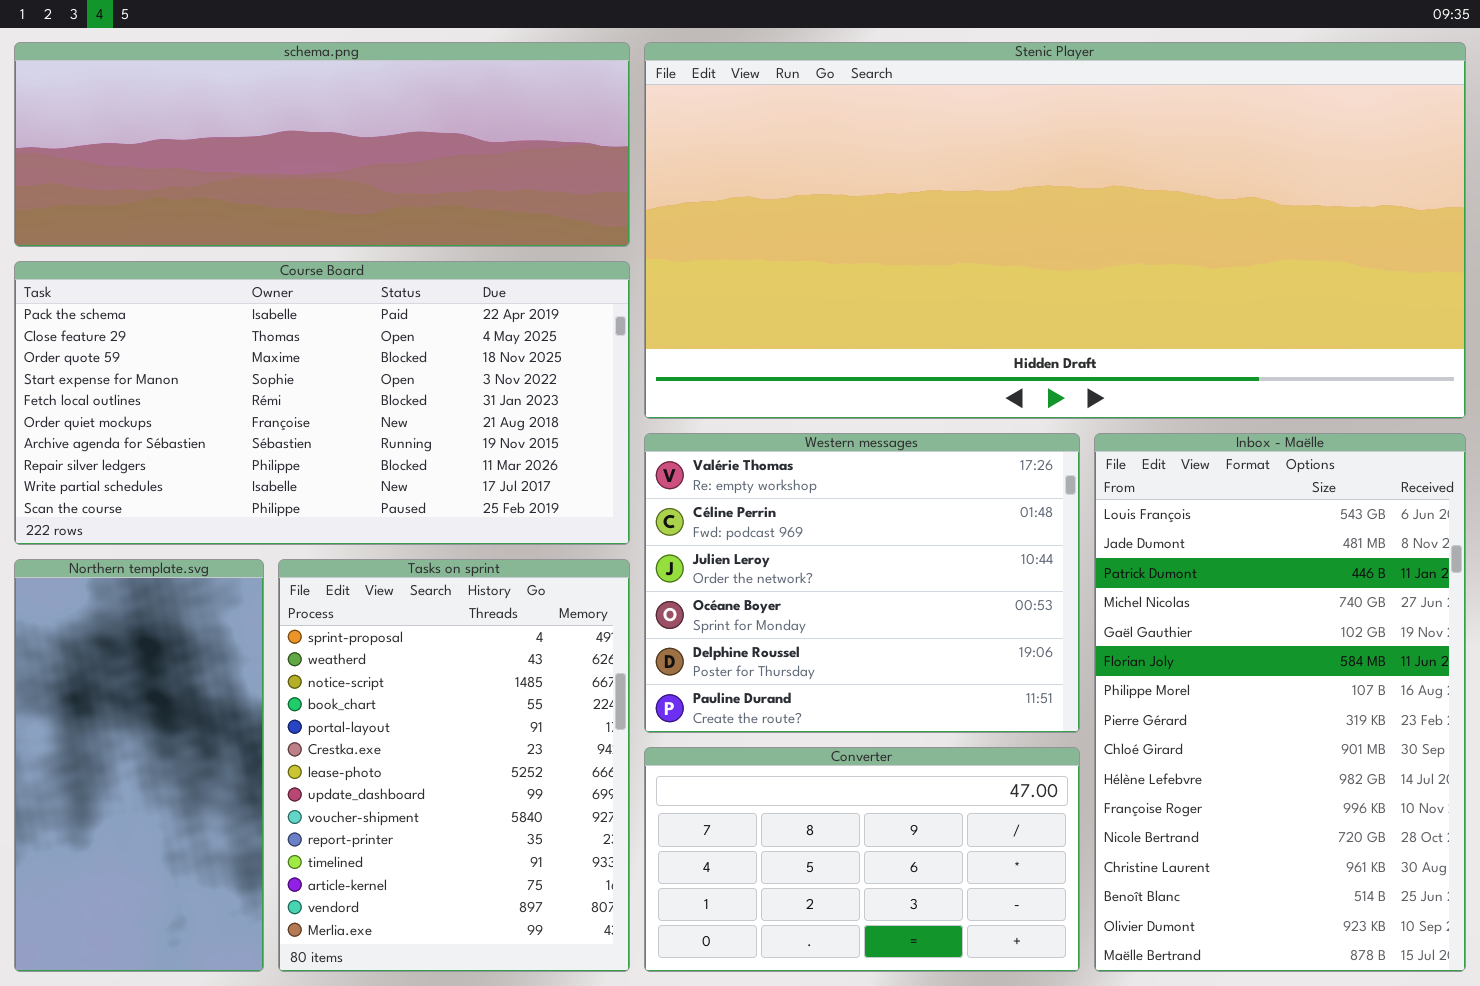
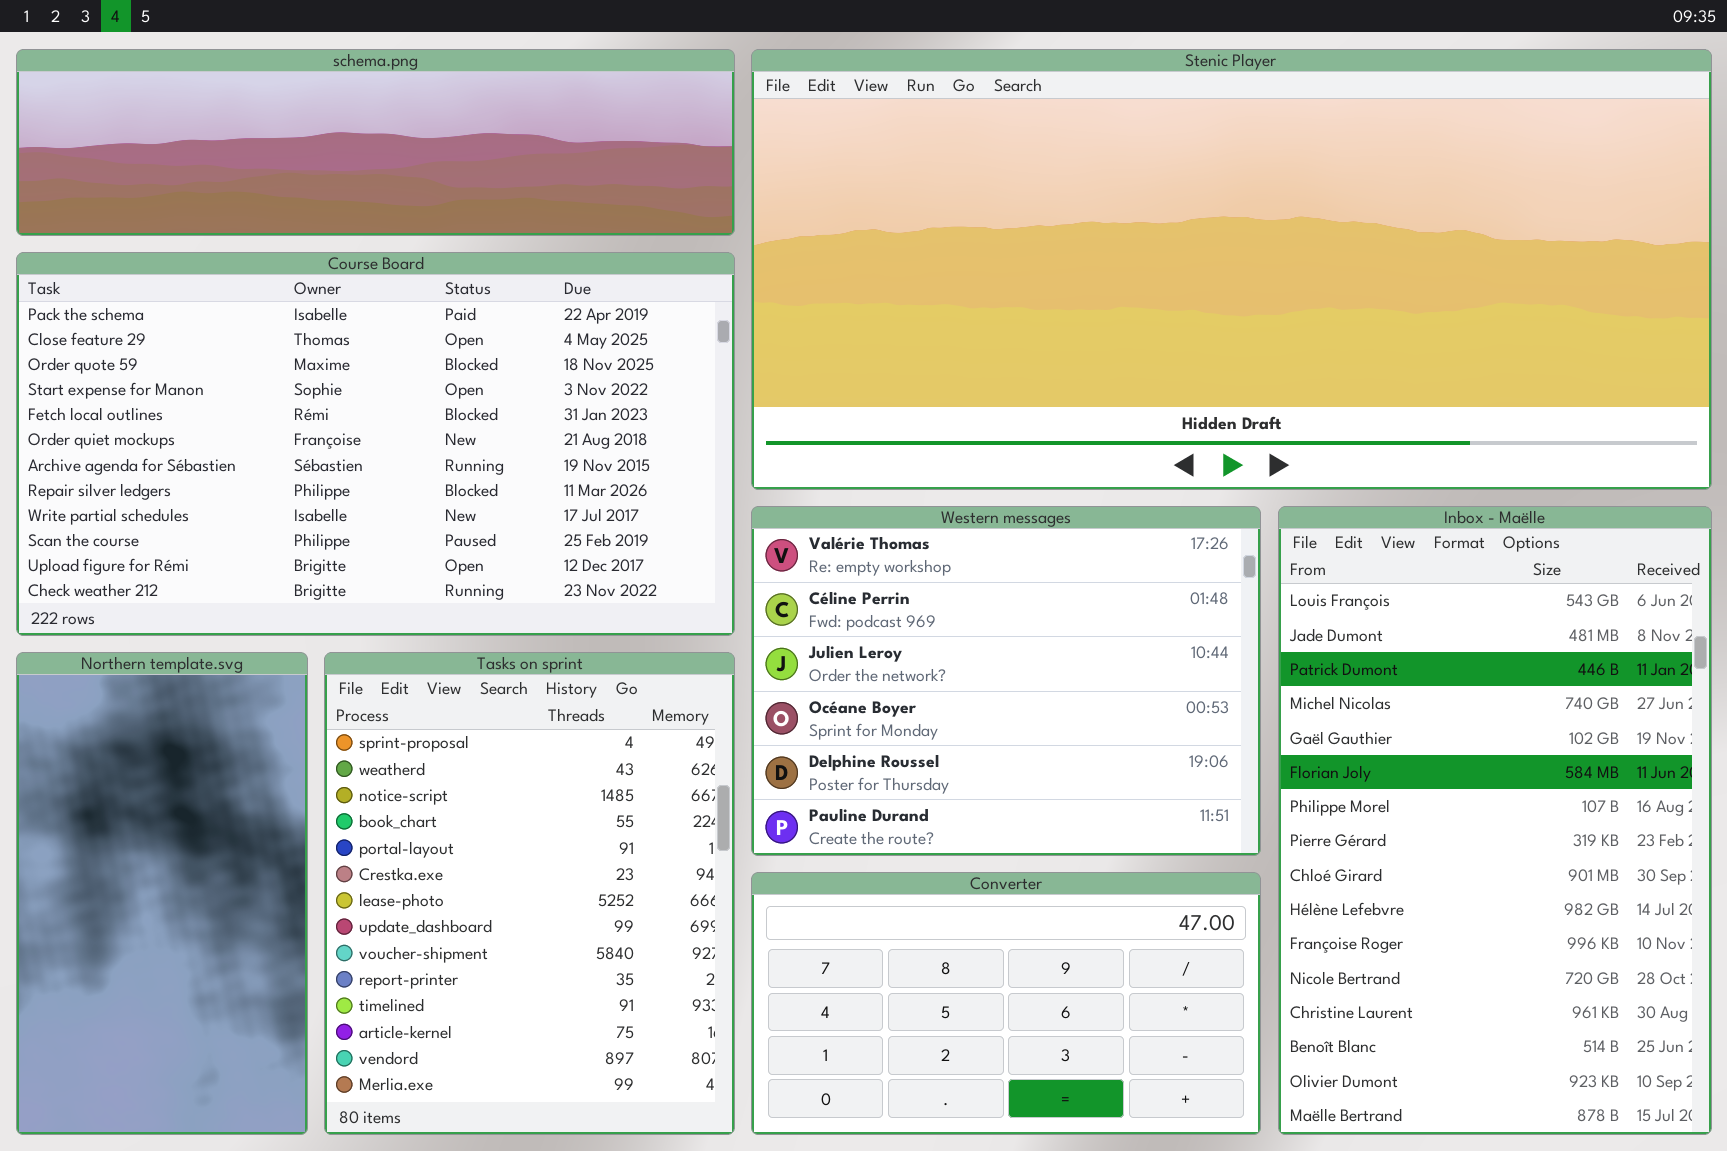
schema.png: [14,42,630,247] -> [16,49,735,236], resized
Course Board: [14,261,630,545] -> [16,252,735,636], resized

